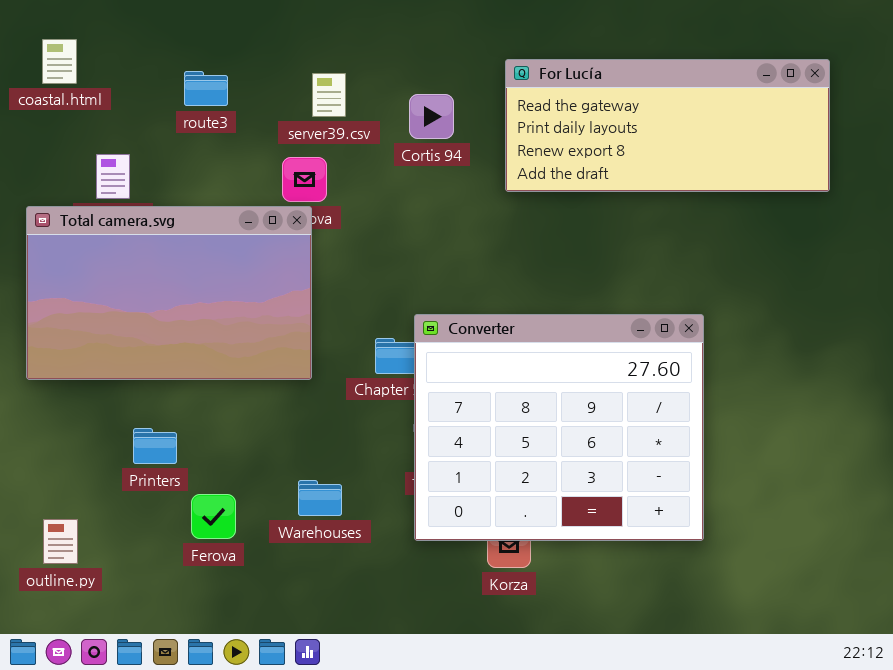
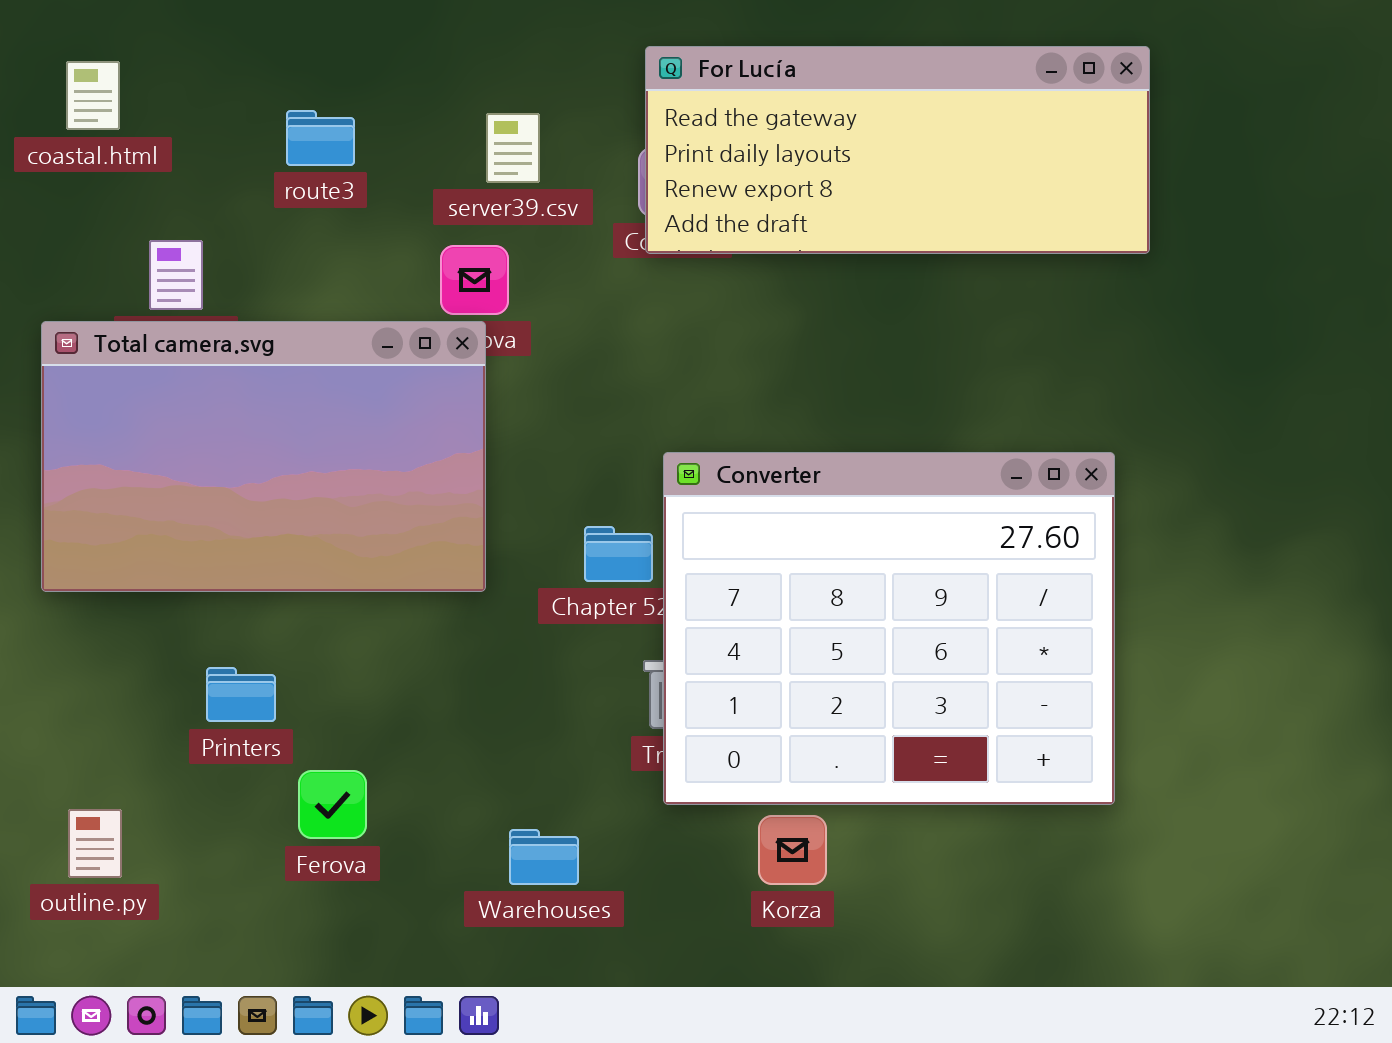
For Lucía: [505,59,830,192] -> [645,46,1150,254], moved
Converter: [414,314,704,541] -> [663,452,1115,805], moved
Warehouses: [298,480,342,516] -> [509,829,579,885], moved

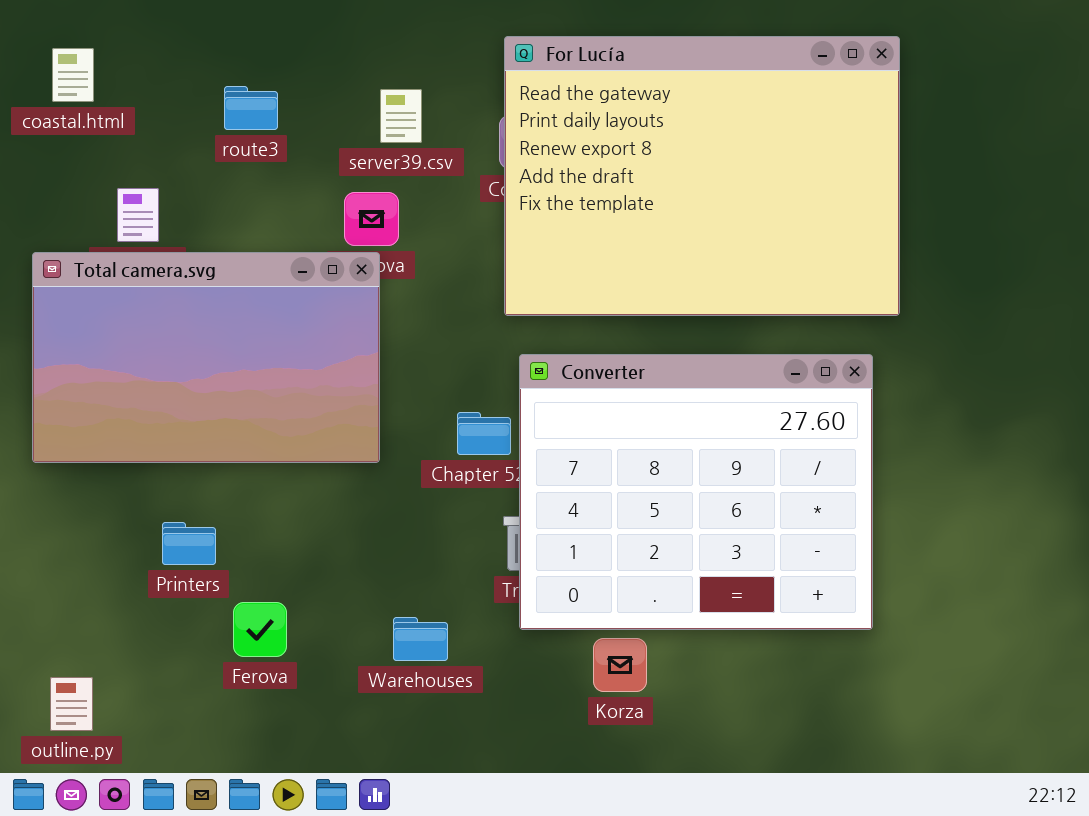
For Lucía: [645,46,1150,254] -> [504,36,900,316], resized
outline.py: [68,809,122,878] -> [50,677,93,731], moved
Warehouses: [509,829,579,885] -> [393,617,448,661], moved

